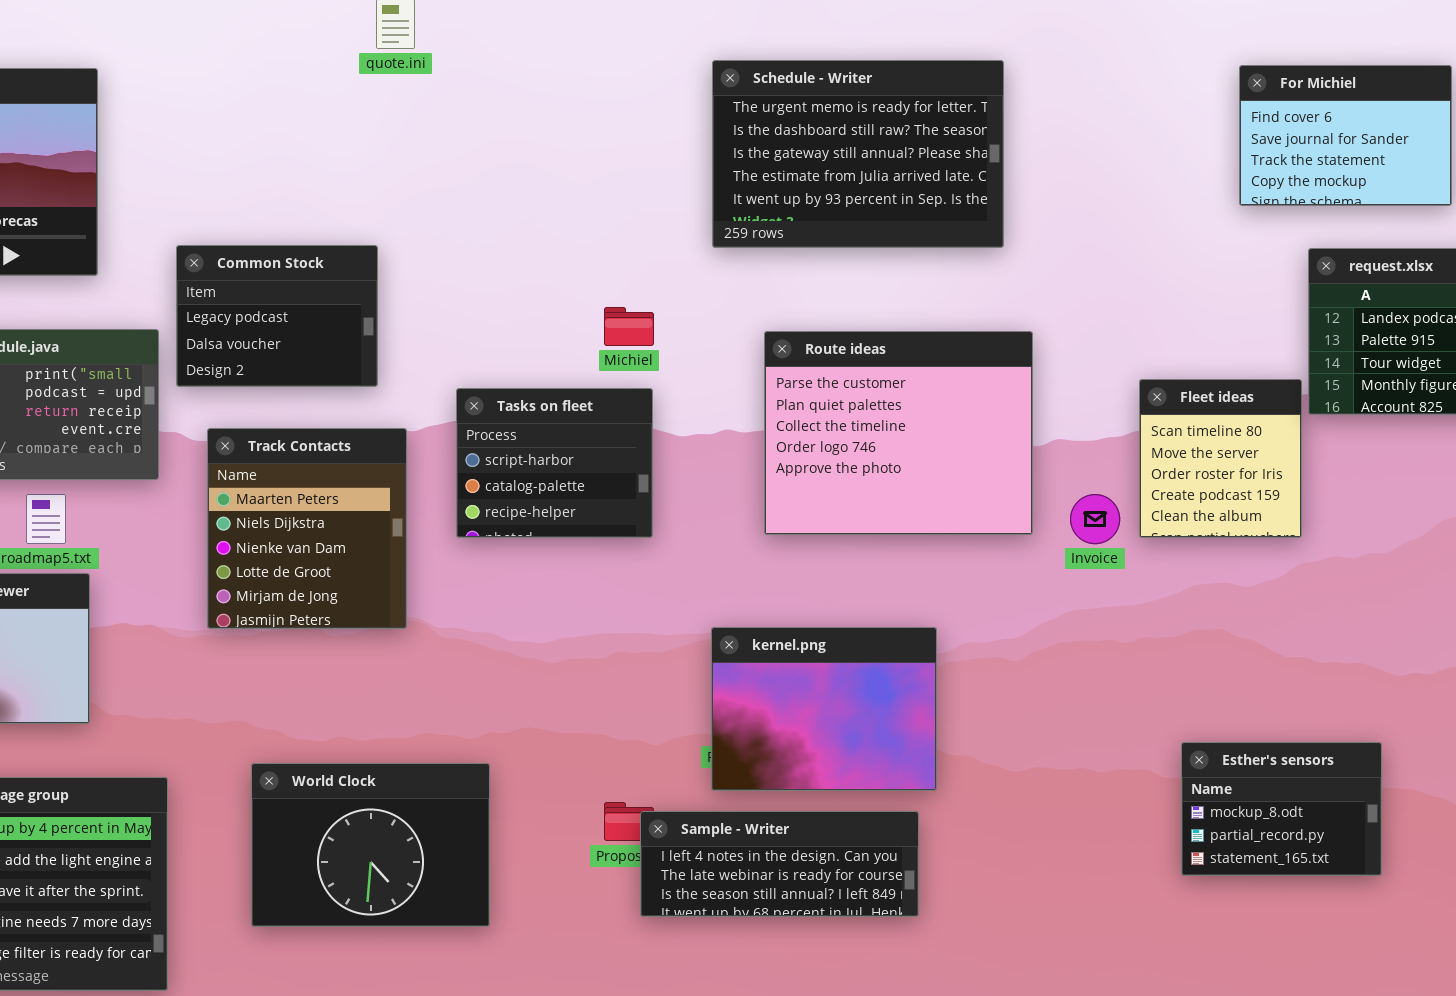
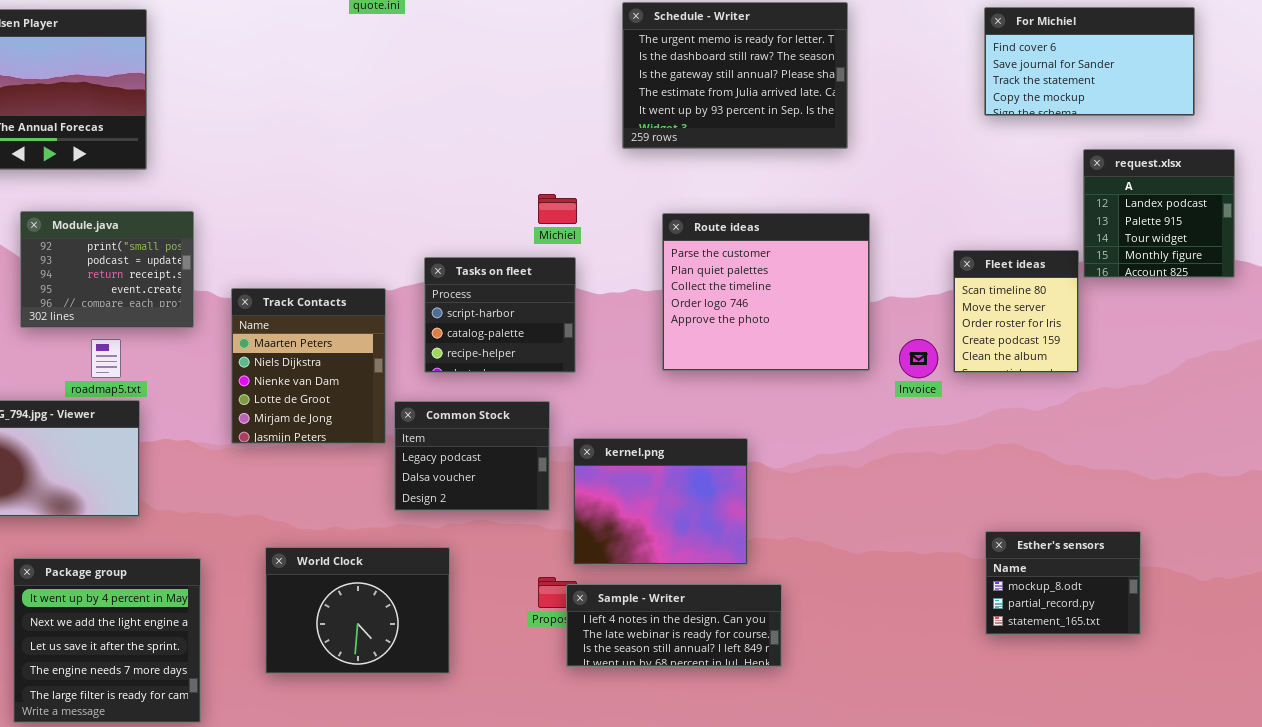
For Michiel: [1239,65,1452,206] -> [984,7,1195,116], resized
Common Stock: [176,245,378,387] -> [394,401,550,511], moved
kernel.png: [711,627,937,791] -> [573,438,748,565], moved

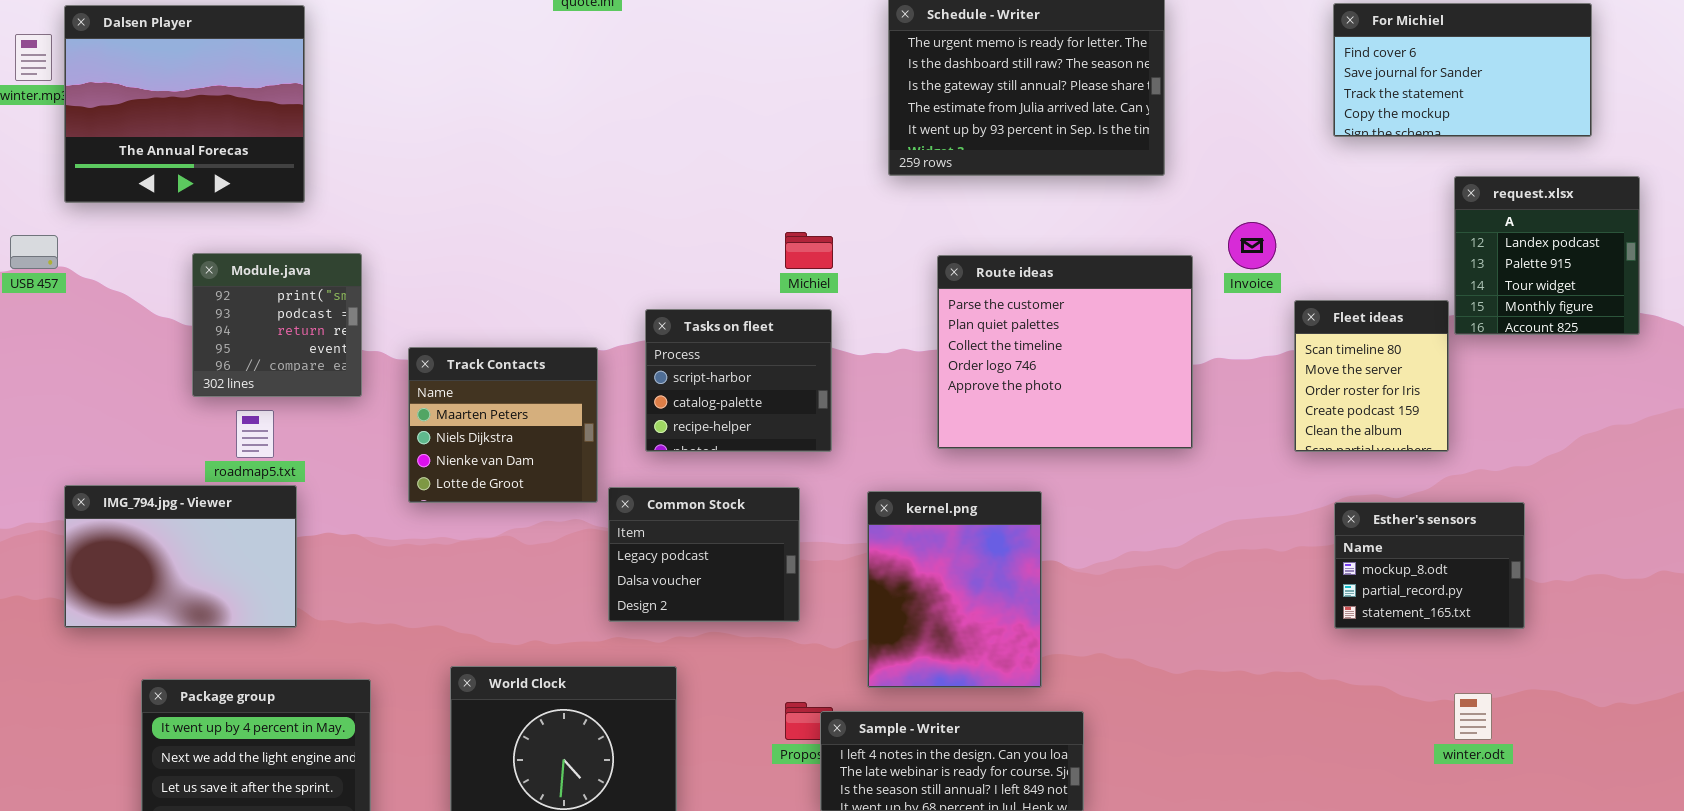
Module.java: [20,211,194,328] -> [192,253,362,397], resized
Track Contacts: [231,288,386,444] -> [408,347,598,503], resized
Invoice: [899,339,938,378] -> [1228,222,1276,269], moved
kernel.png: [573,438,748,565] -> [867,491,1042,688], resized
Esther's sensors: [985,531,1141,635] -> [1334,502,1525,629], moved

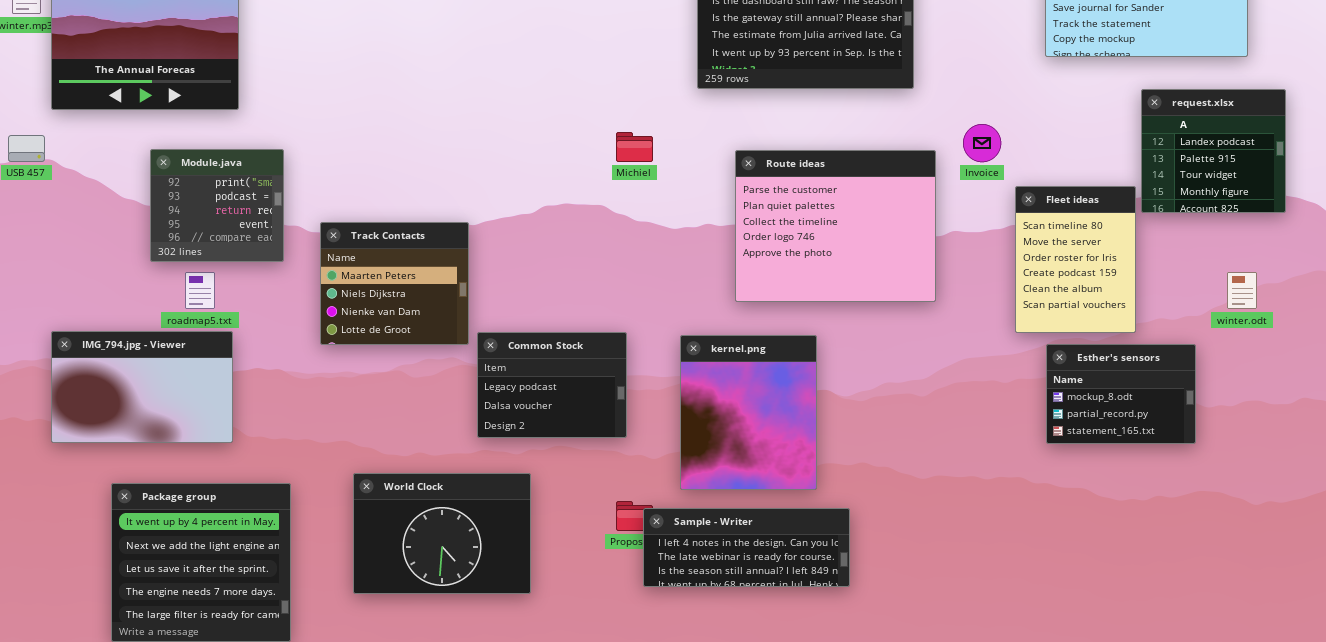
Fleet ideas: [1294,300,1449,452] -> [1015,186,1136,333], resized
Tasks on fleet: [645,309,832,452] -> none, closed
winter.odt: [1454,693,1492,740] -> [1227,272,1257,309], moved

